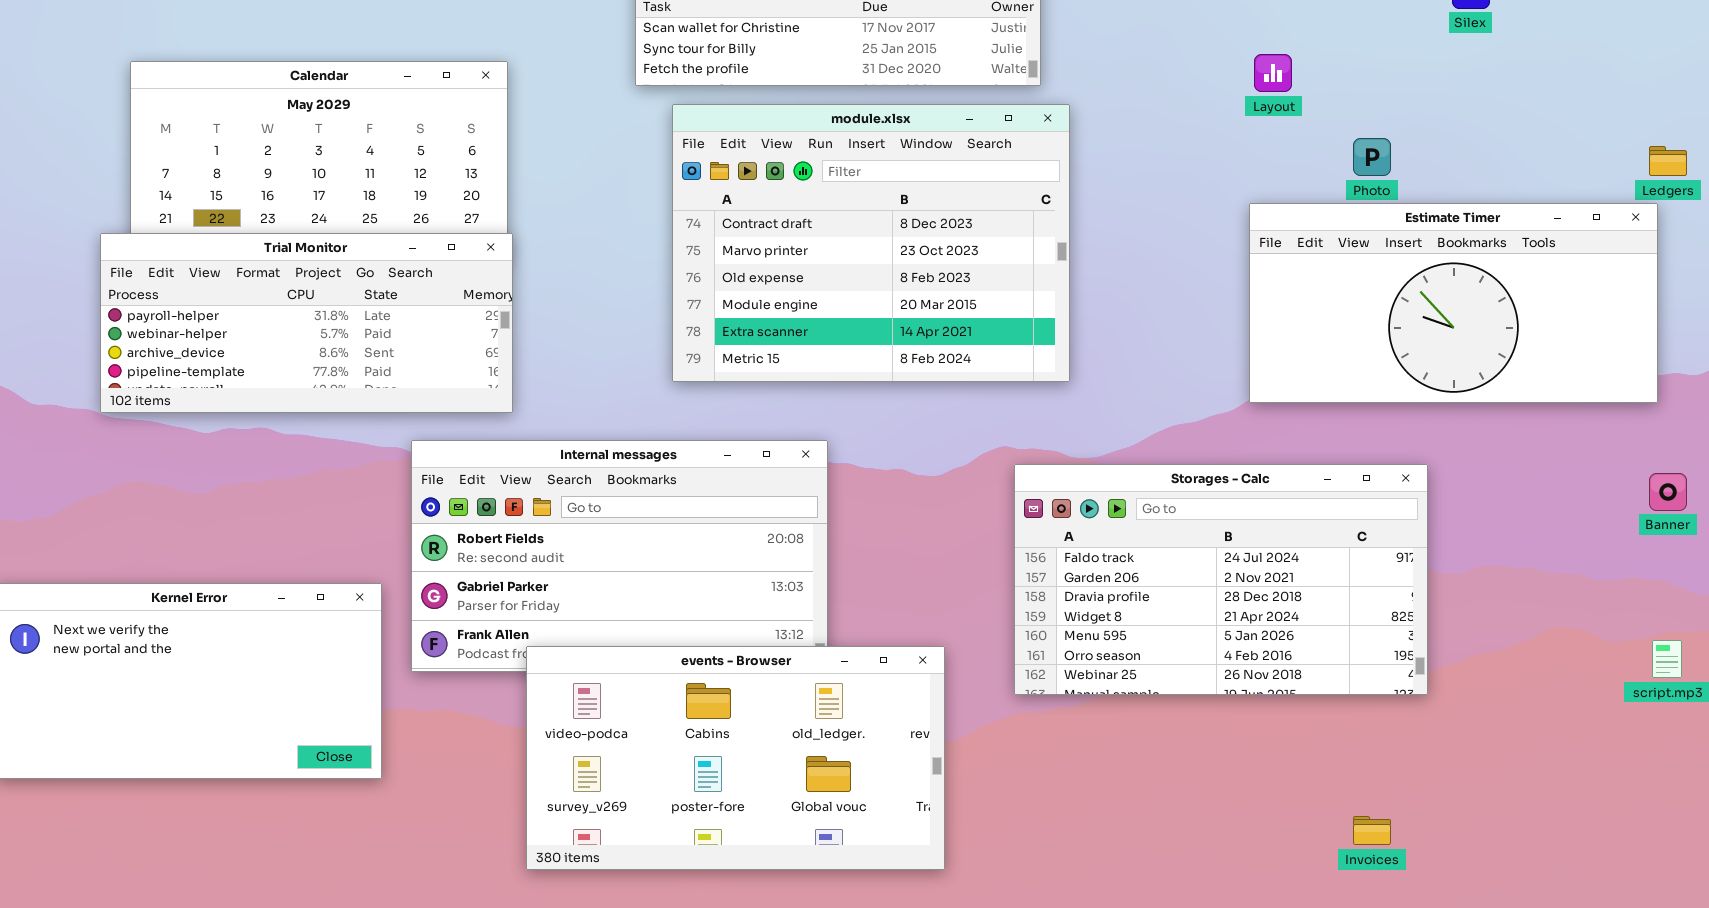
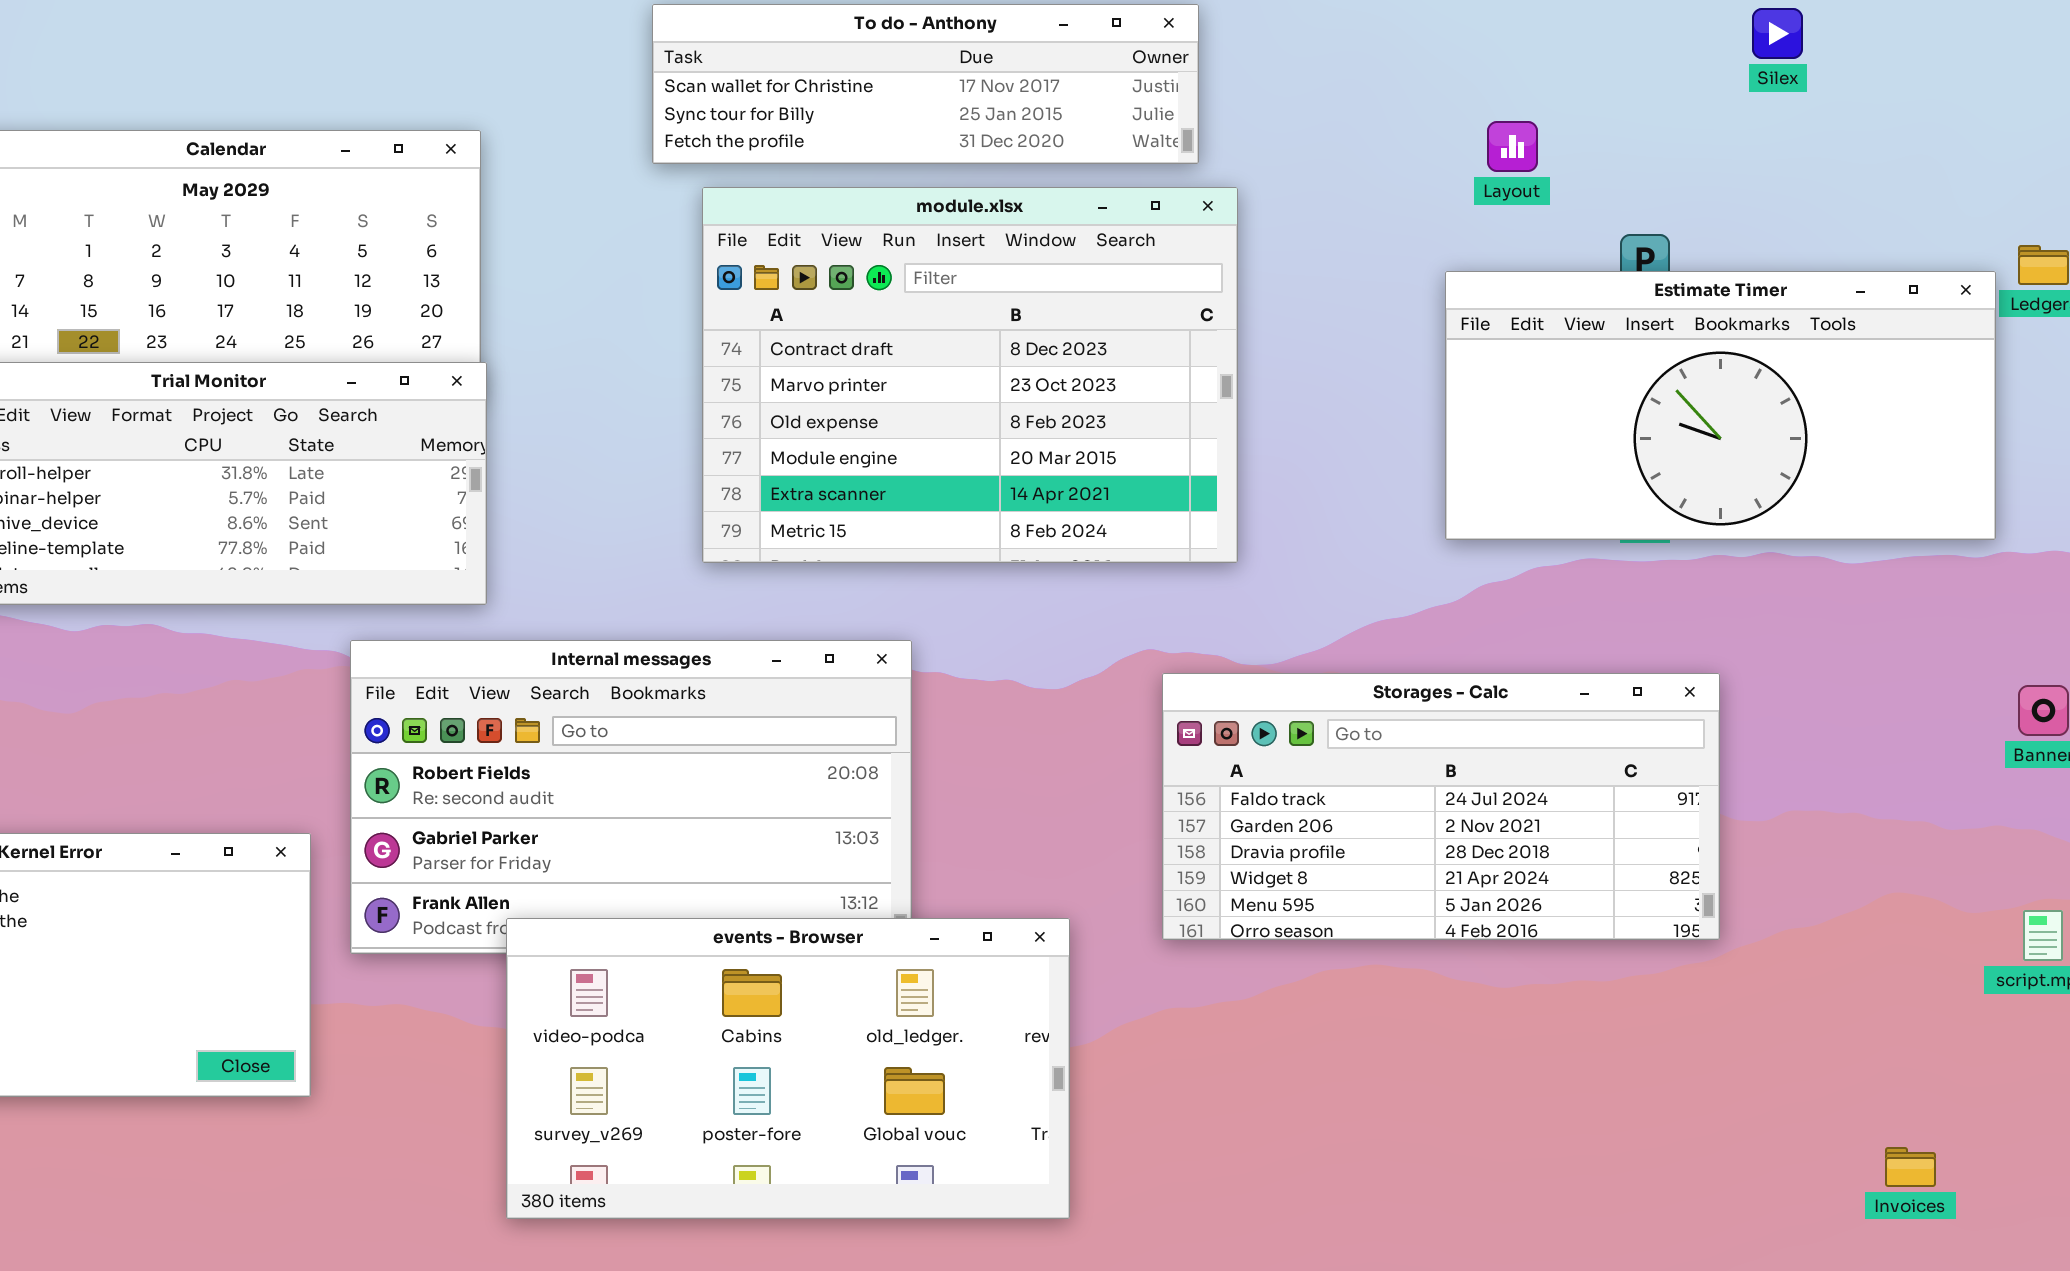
Estimate Timer: [1249,203,1658,403] -> [1445,271,1996,540], moved
Storages - Calc: [1014,464,1428,695] -> [1162,673,1720,940], resized
Invoices: [1353,816,1391,845] -> [1885,1147,1936,1187], moved

